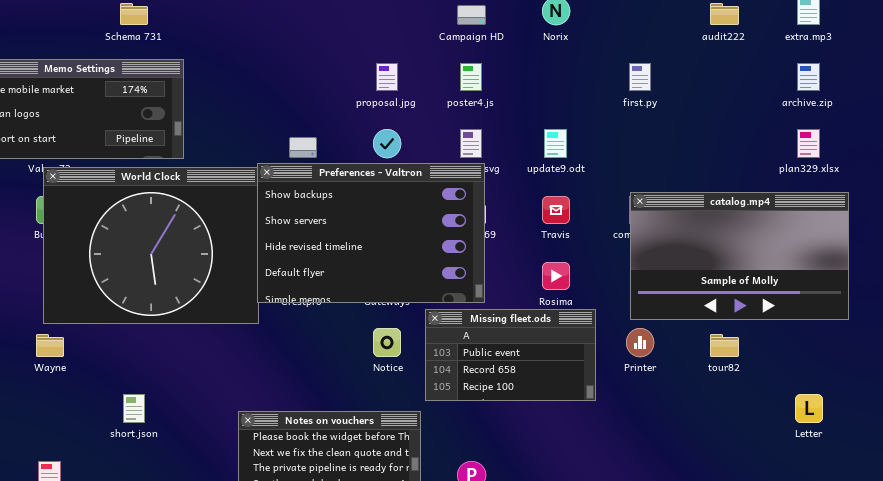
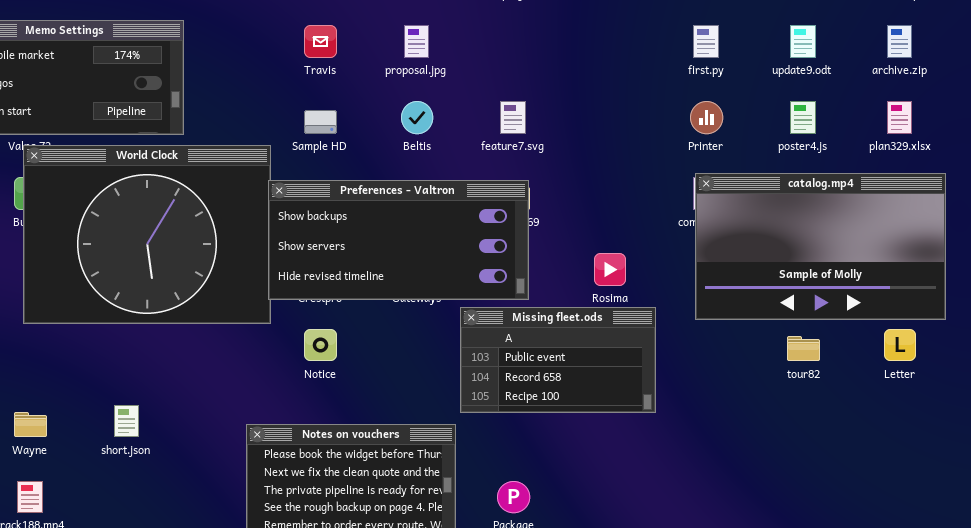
poster4.js: [460,63,482,91] -> [790,101,816,134], moved
update9.odt: [544,129,567,158] -> [790,25,816,58], moved
Preferences - Valtron: [257,163,485,303] -> [268,180,529,300], resized
Travis: [542,196,570,224] -> [304,25,337,58], moved
Notice: [373,328,401,357] -> [304,329,337,361], moved
Printer: [626,328,654,357] -> [690,101,723,134], moved
Wayne: [36,334,64,357] -> [14,412,47,437], moved
Letter: [795,394,823,423] -> [884,329,916,361], moved

